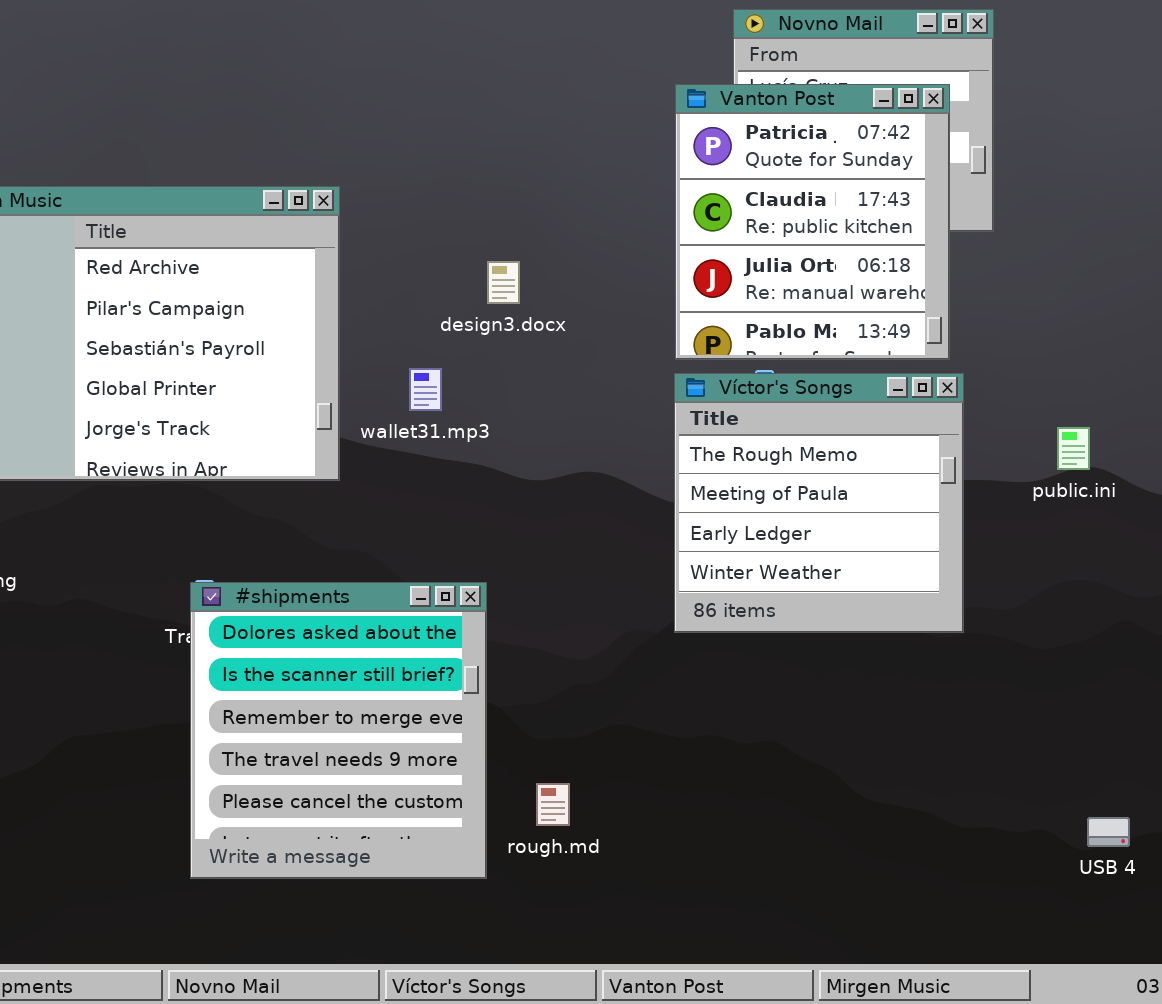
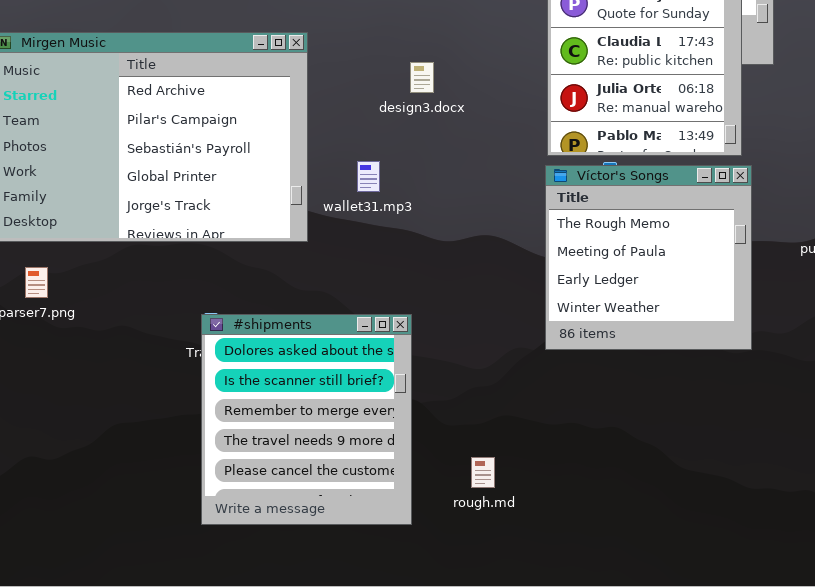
design3.docx: [487,261,520,304] -> [410,62,434,93], moved
rough.md: [536,783,570,826] -> [471,457,495,488], moved

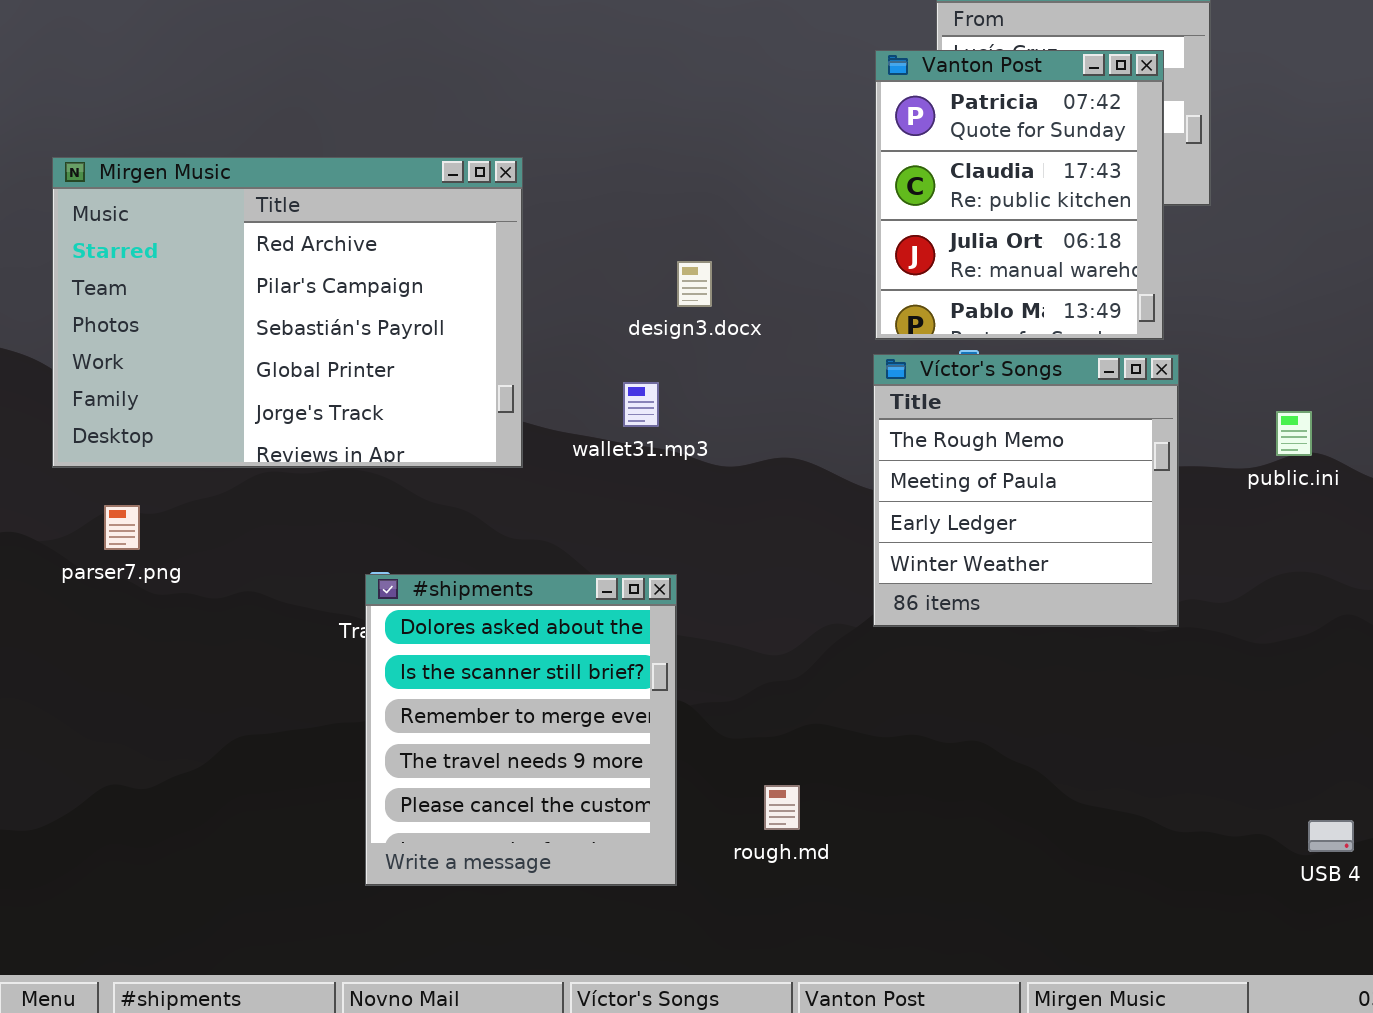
design3.docx: [410,62,434,93] -> [677,261,712,307], moved
wallet31.mp3: [357,161,380,192] -> [623,382,659,427], moved

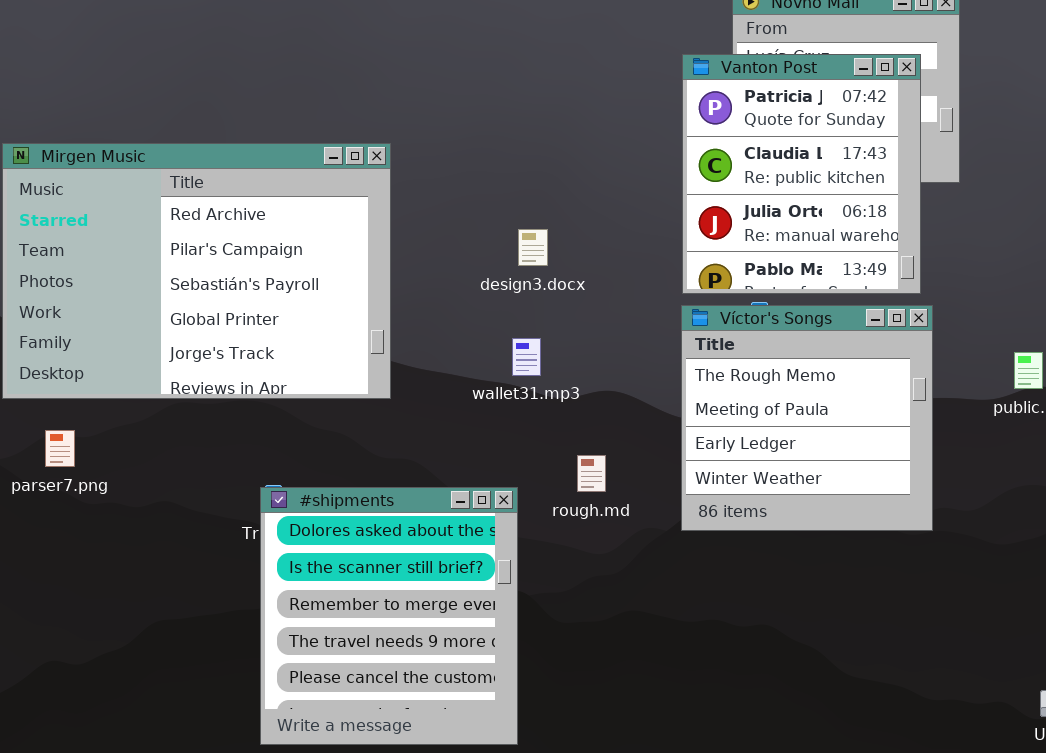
wallet31.mp3: [623,382,659,427] -> [512,338,541,376], moved
rough.md: [764,785,800,830] -> [577,455,606,492], moved

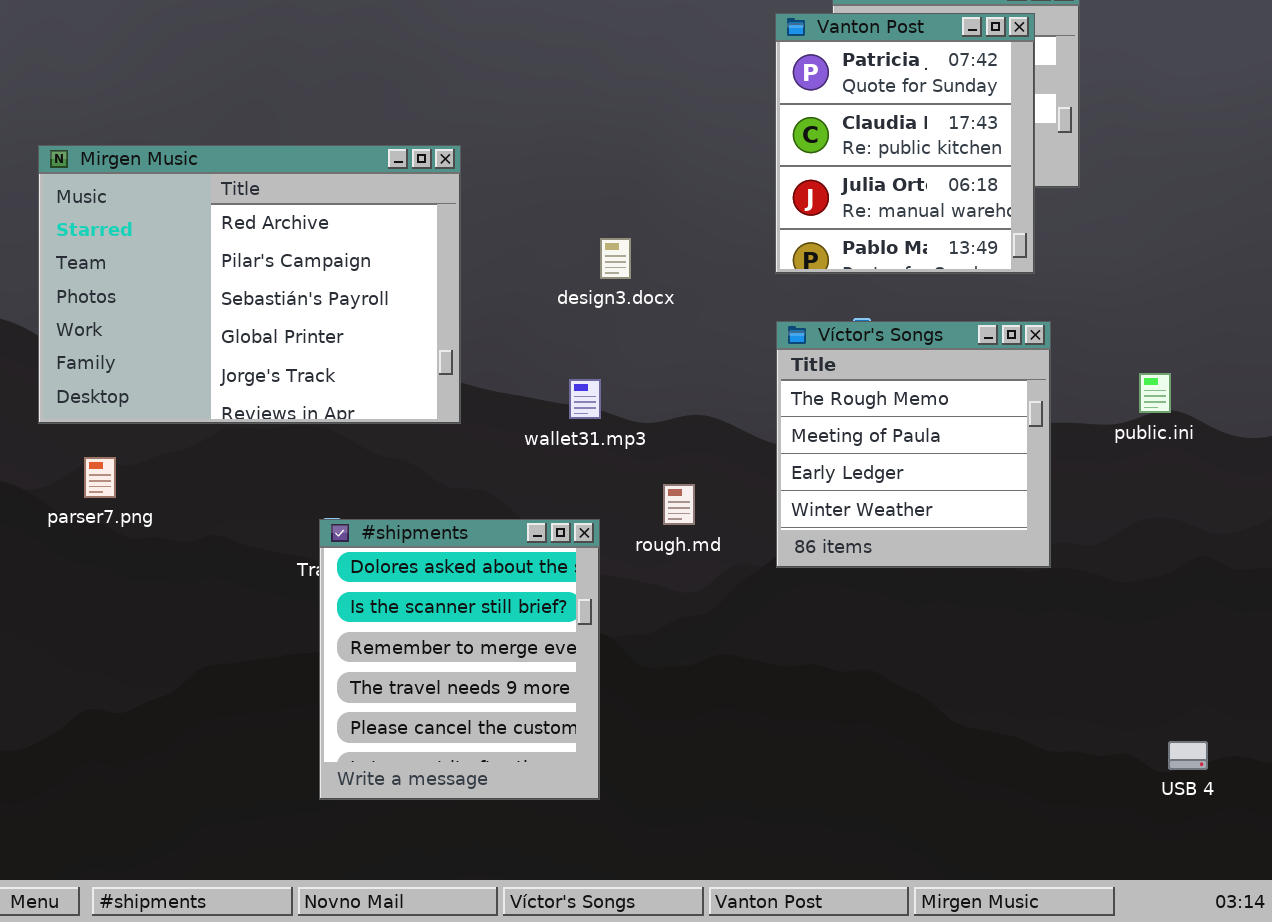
Vanton Post: [682,54,921,294] -> [775,13,1035,274], moved
wallet31.mp3: [512,338,541,376] -> [569,379,601,419], moved

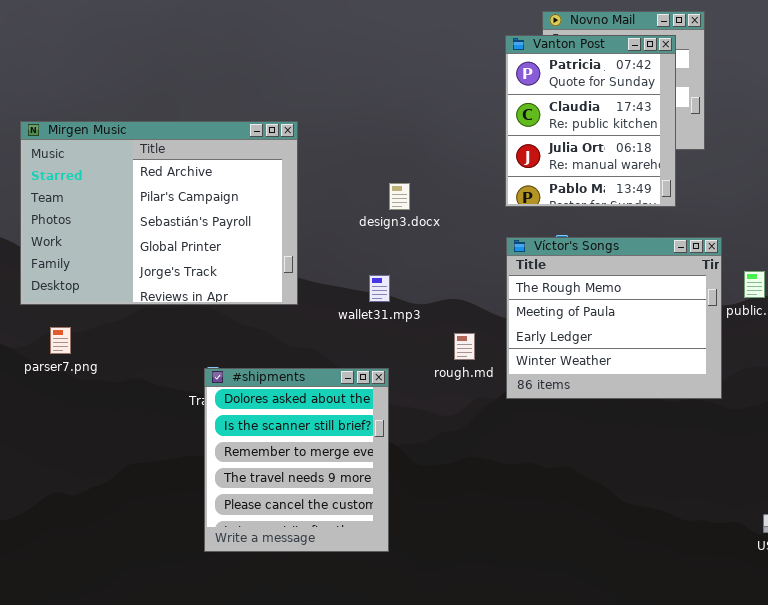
Víctor's Songs: [776,321,1051,568] -> [506,237,722,399], resized
rough.md: [663,484,695,525] -> [454,333,475,360], moved

